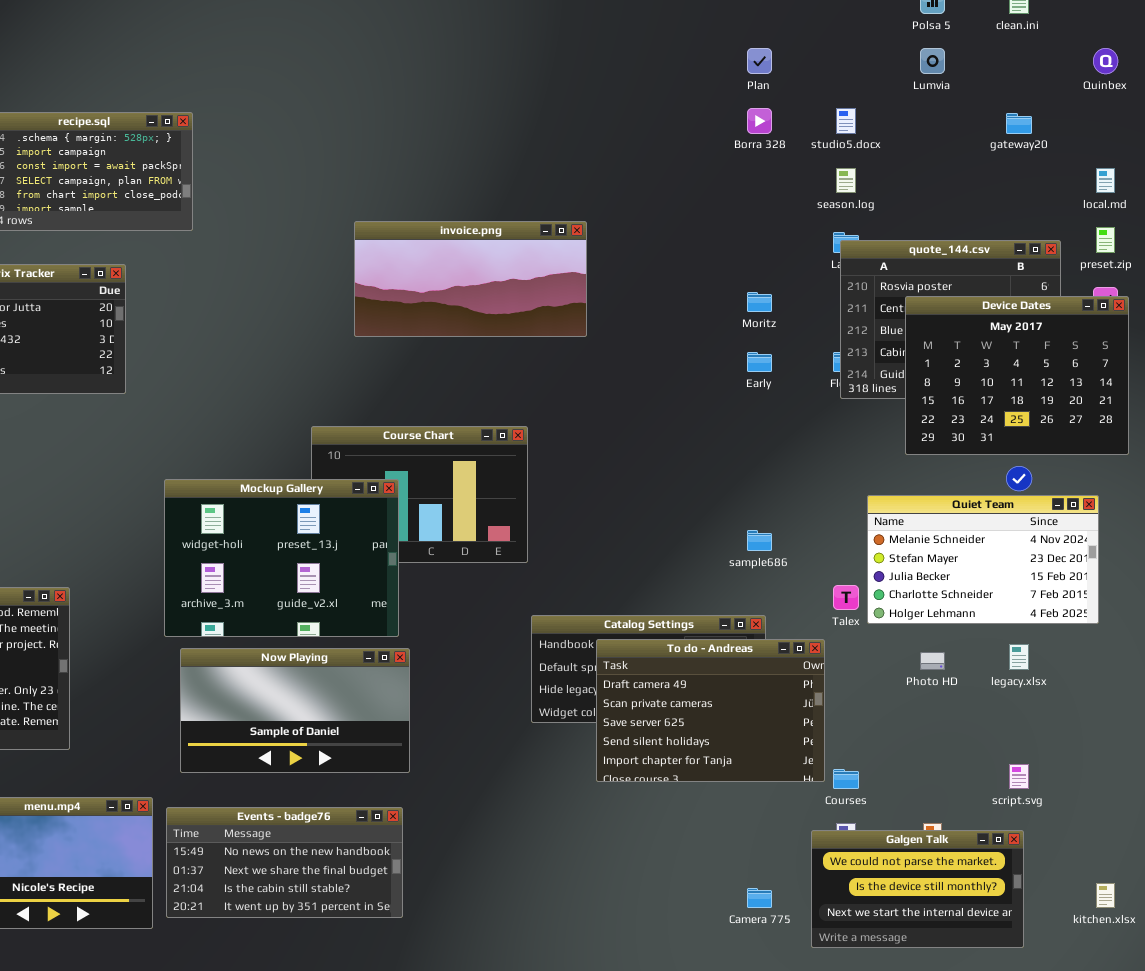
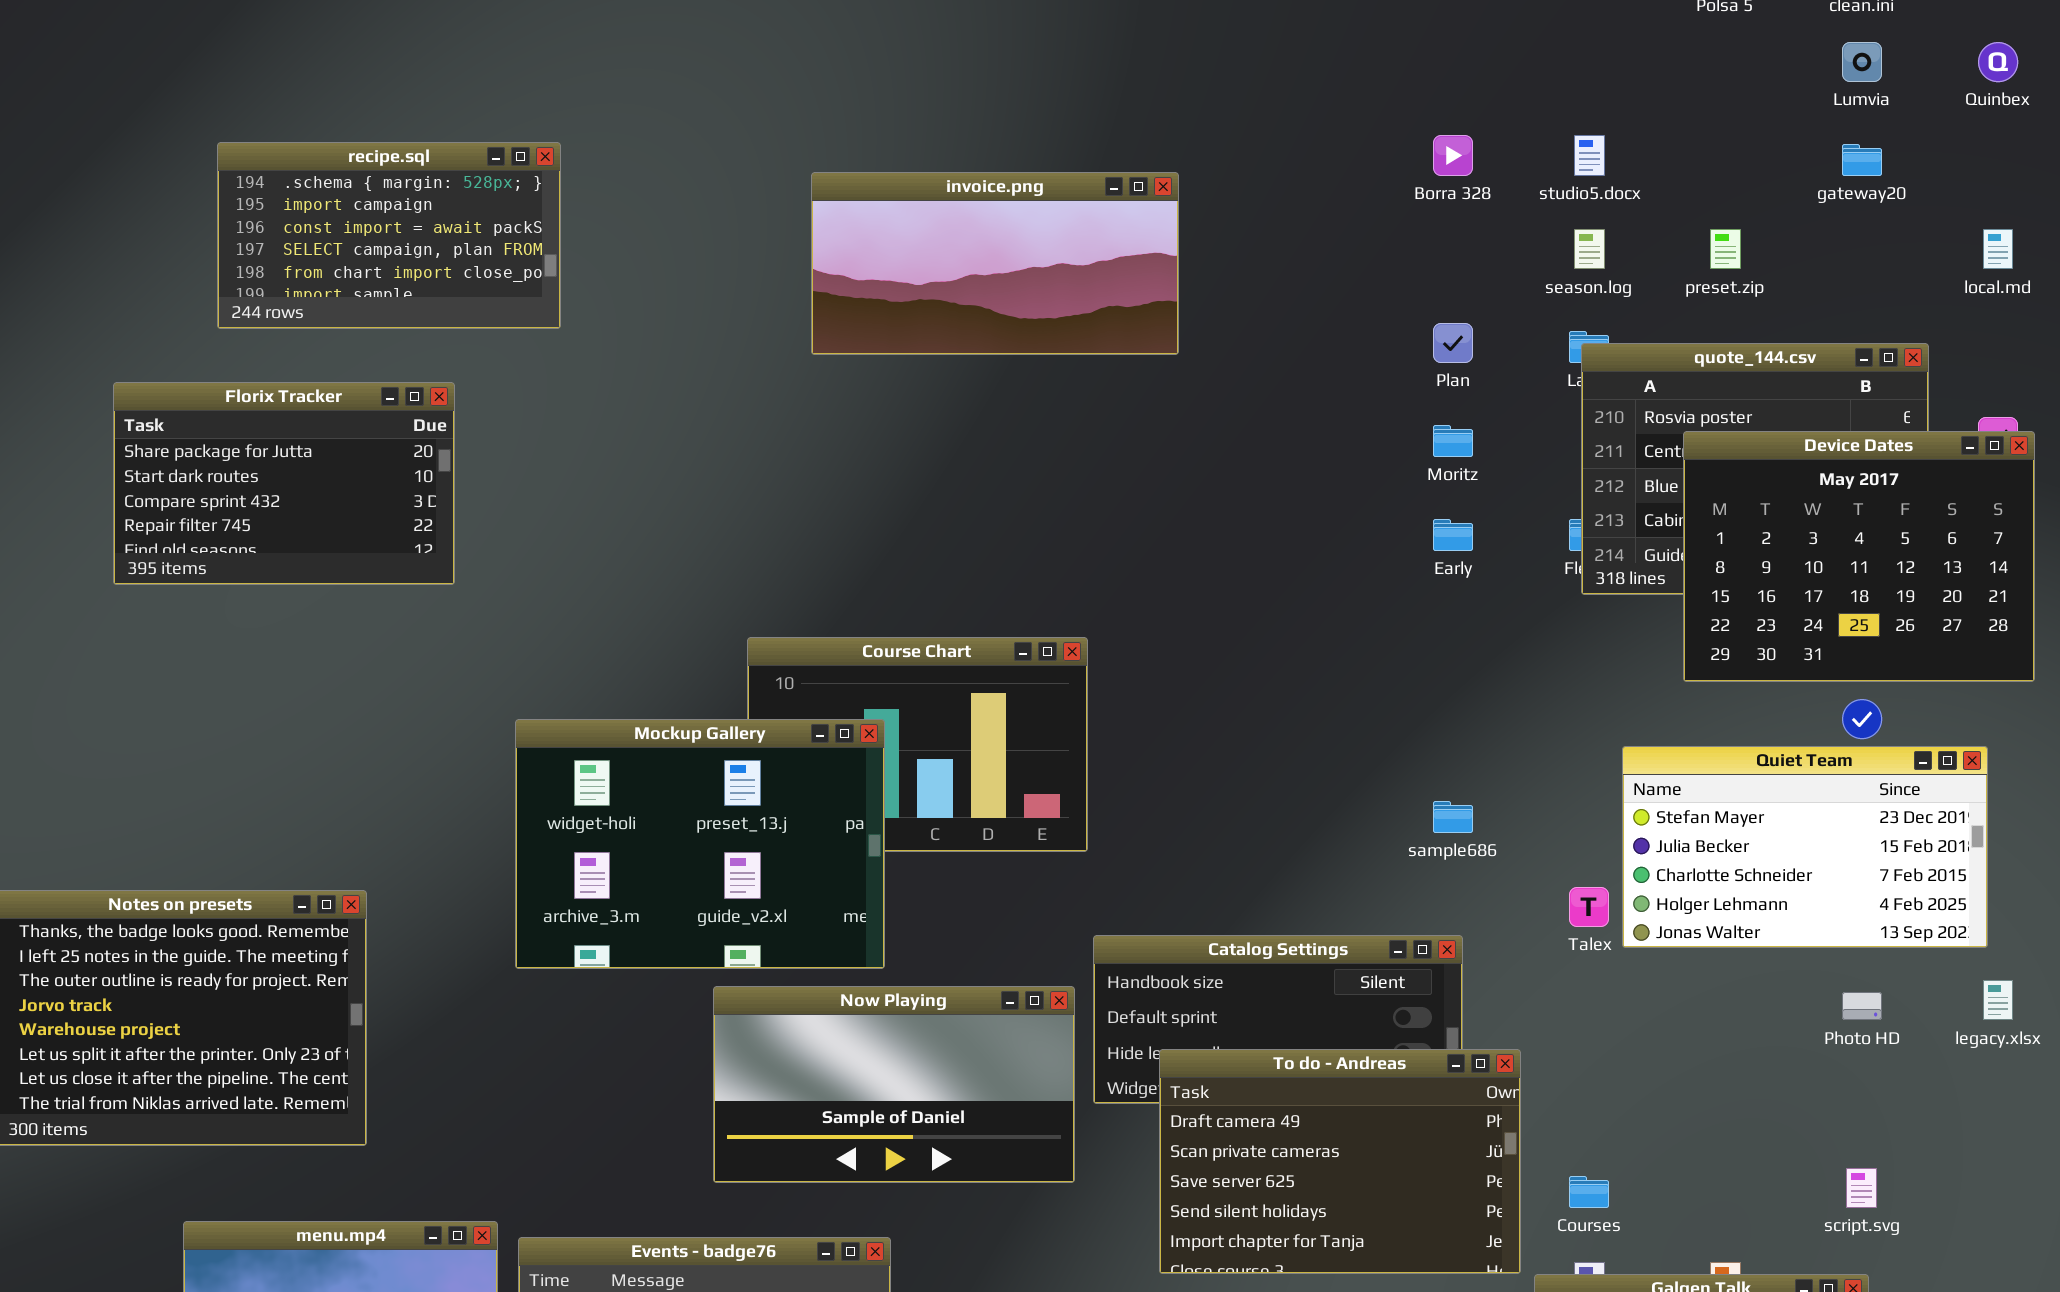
Plan: [747,48,772,74] -> [1433,323,1473,363], moved
Lumvia: [920,48,945,74] -> [1842,42,1882,82], moved
invoice.png: [354,221,587,337] -> [811,172,1179,355], moved
preset.zip: [1096,227,1115,253] -> [1710,229,1741,269], moved
Quiet Team: [867,495,1099,624] -> [1622,746,1988,948], scrolled down 1 row
To do - Andreas: [596,639,825,782] -> [1159,1049,1521,1274], moved
legacy.xlsx: [1009,644,1029,670] -> [1983,980,2013,1020], moved
Now Playing: [180,648,410,773] -> [713,986,1075,1183], moved
Photo HD: [920,652,945,670] -> [1842,992,1882,1020], moved

